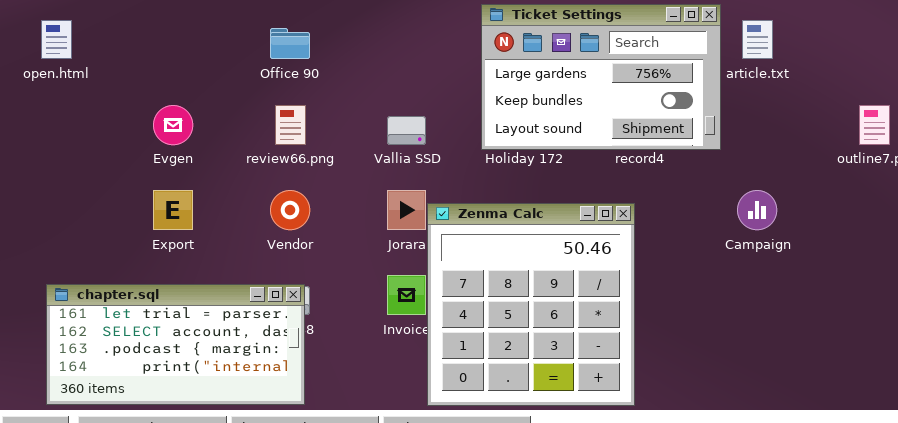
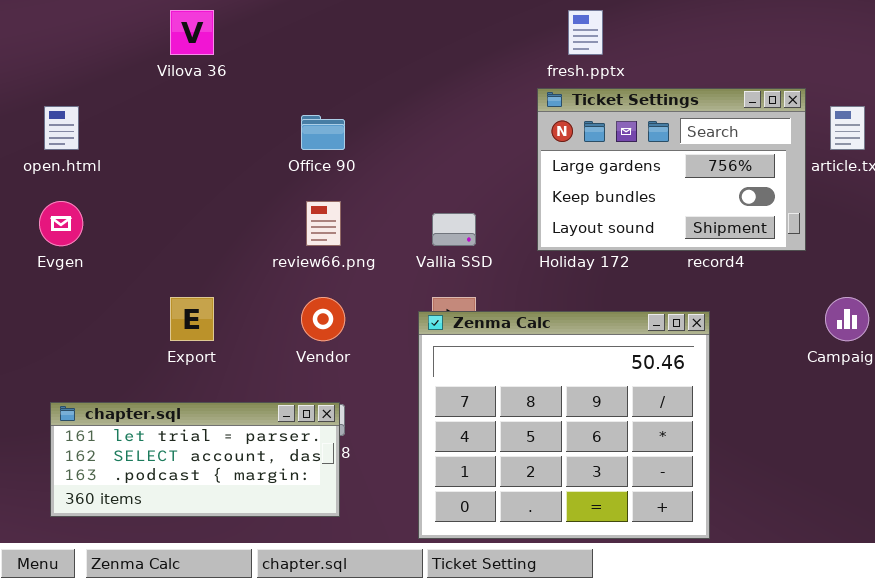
Evgen: [153,105,193,145] -> [39,201,83,246], moved
Zenma Calc: [427,203,635,406] -> [418,311,710,539], resized
chapter.sql: [46,284,305,405] -> [50,402,340,517], resized

